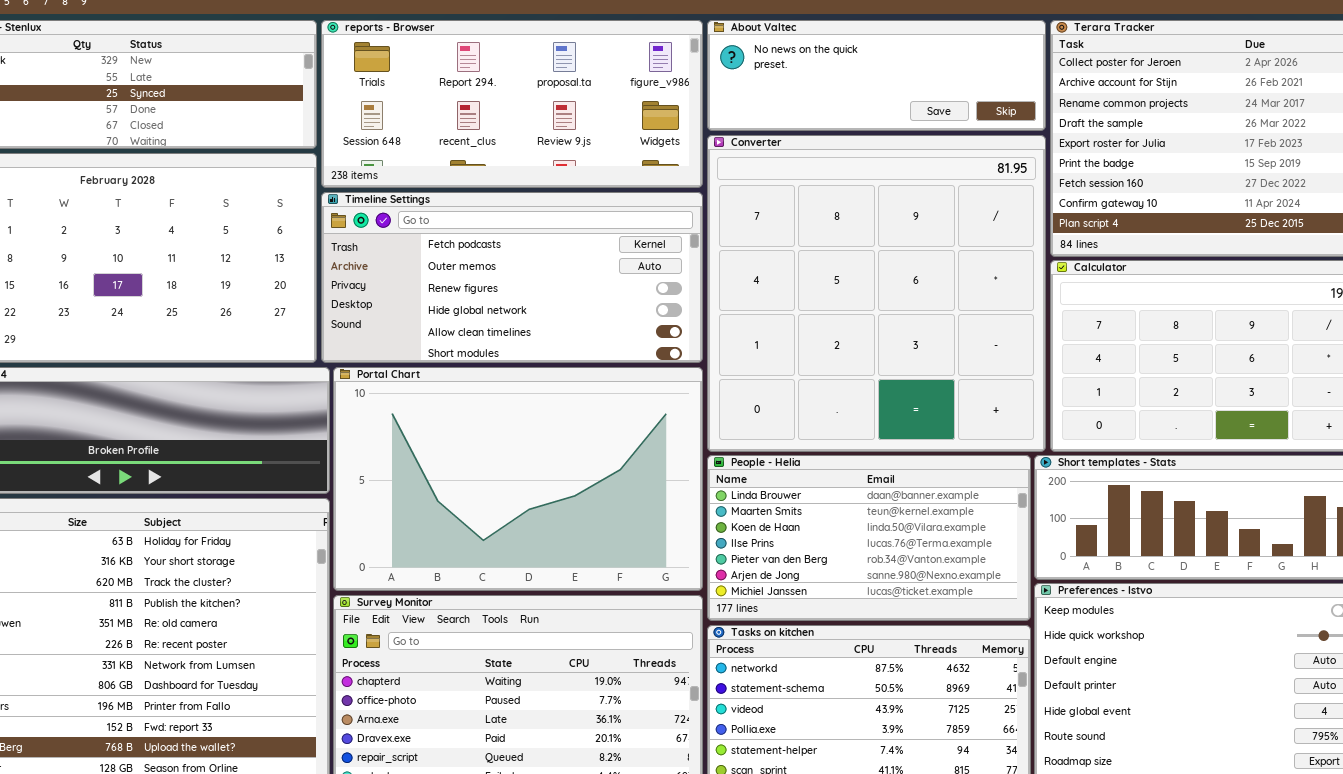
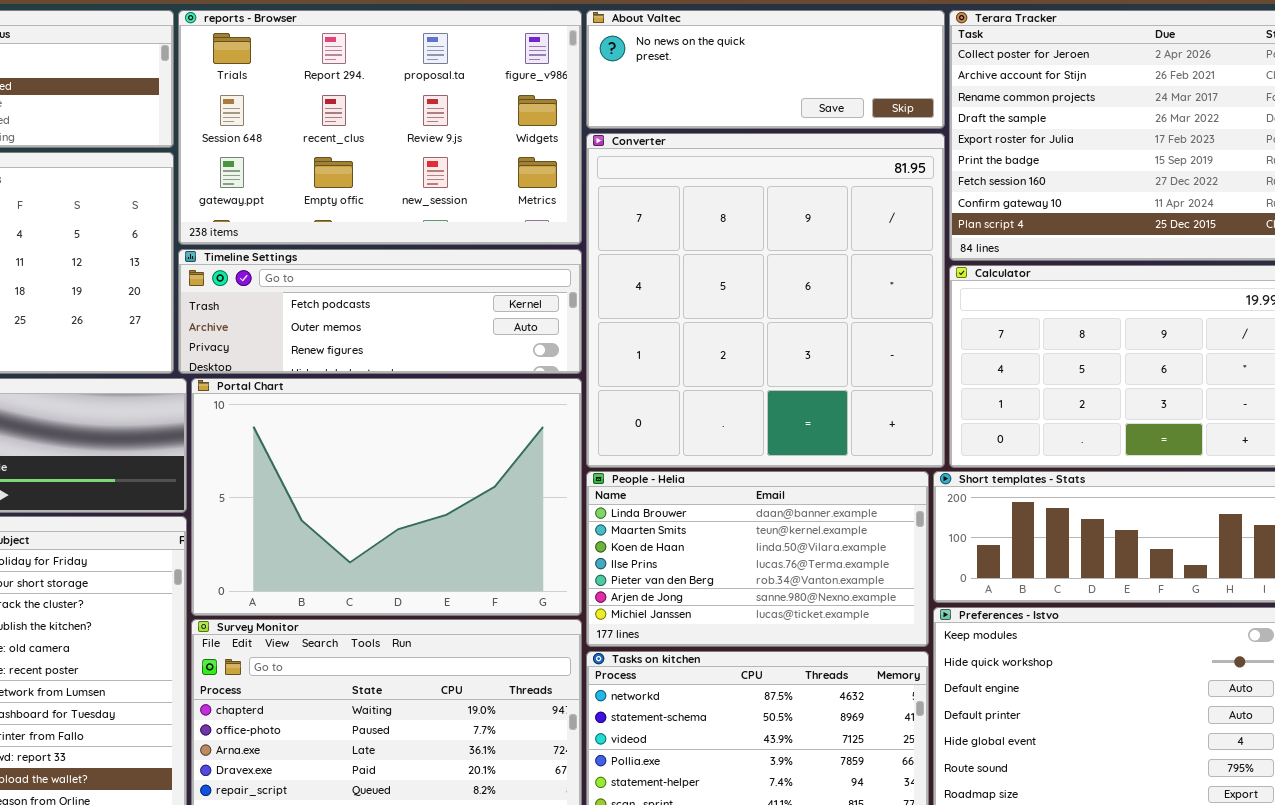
reports - Browser: [321,20,703,188] -> [178,10,582,245], resized
Timeline Settings: [321,192,703,363] -> [178,249,582,374], resized

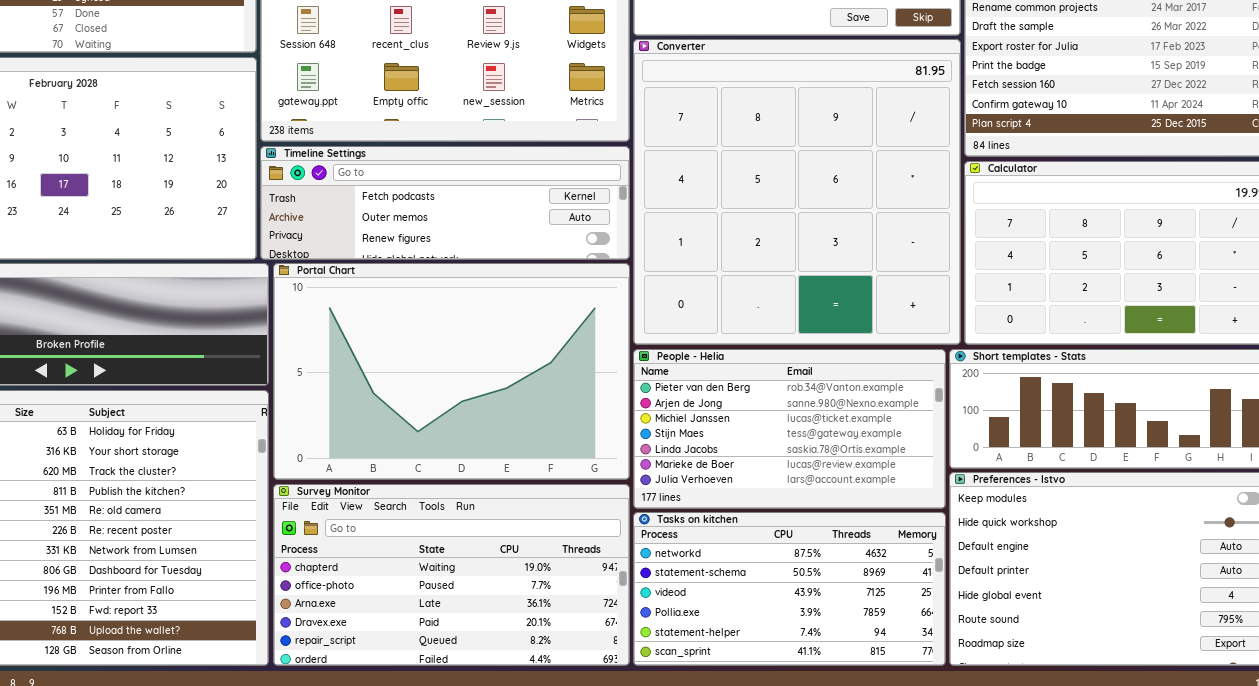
People - Helia: [586,471,929,647] -> [633,349,946,509], scrolled down 4 rows

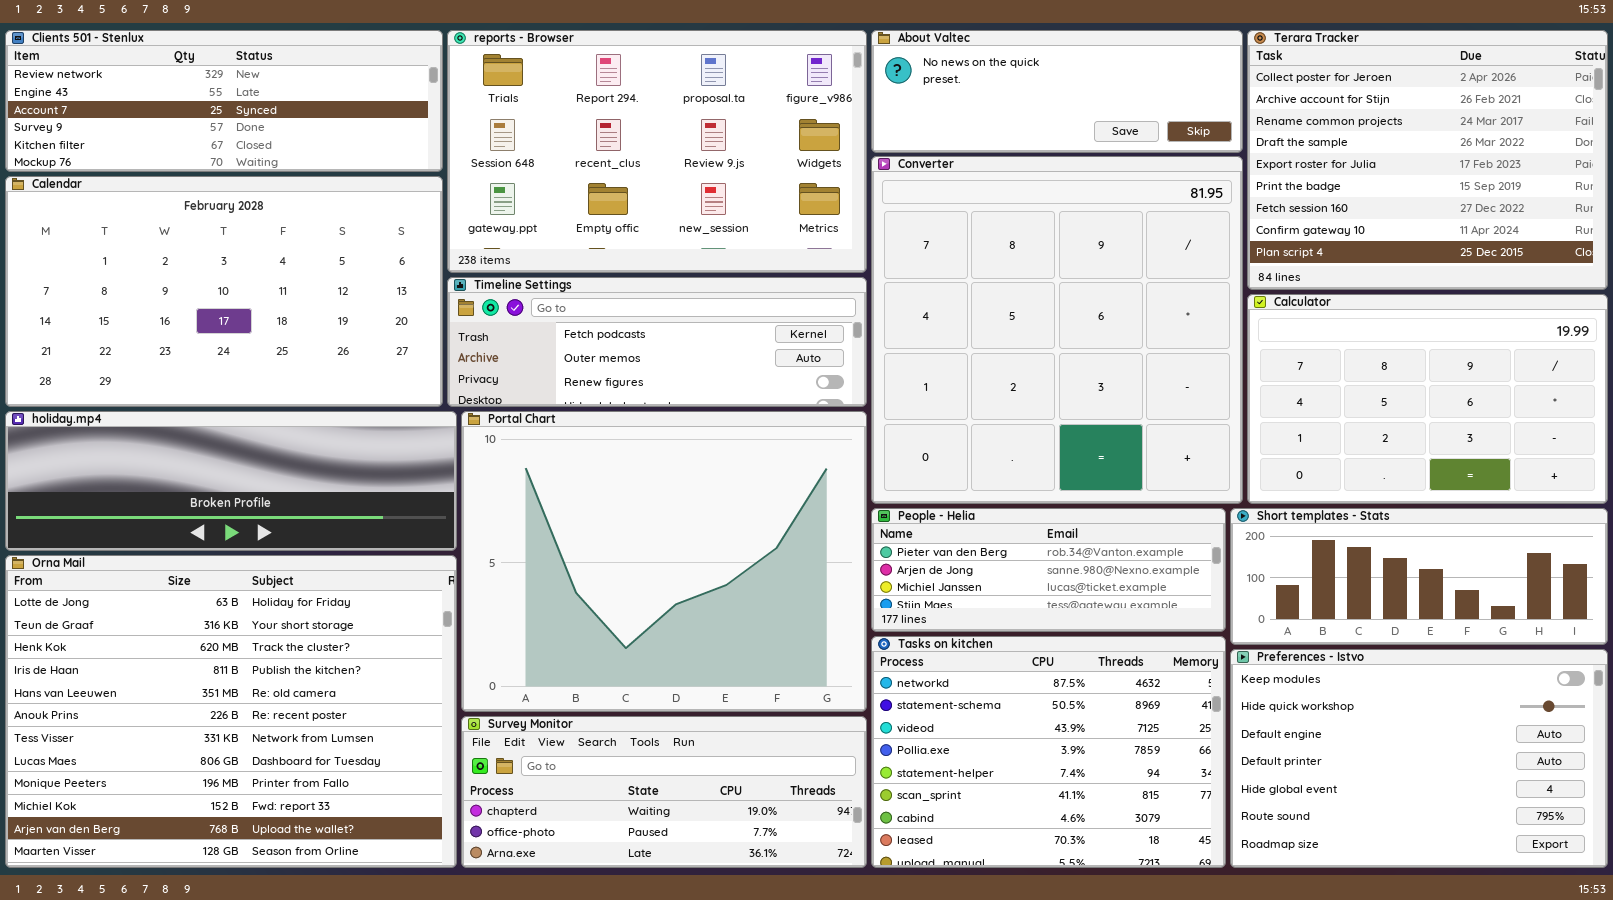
Portal Chart: [273,263,630,480] -> [461,411,867,712], resized
People - Helia: [633,349,946,509] -> [871,508,1226,632], resized
Survey Monitor: [273,484,630,666] -> [461,716,867,868], resized
Tasks on kitchen: [633,512,946,666] -> [871,636,1226,868], resized

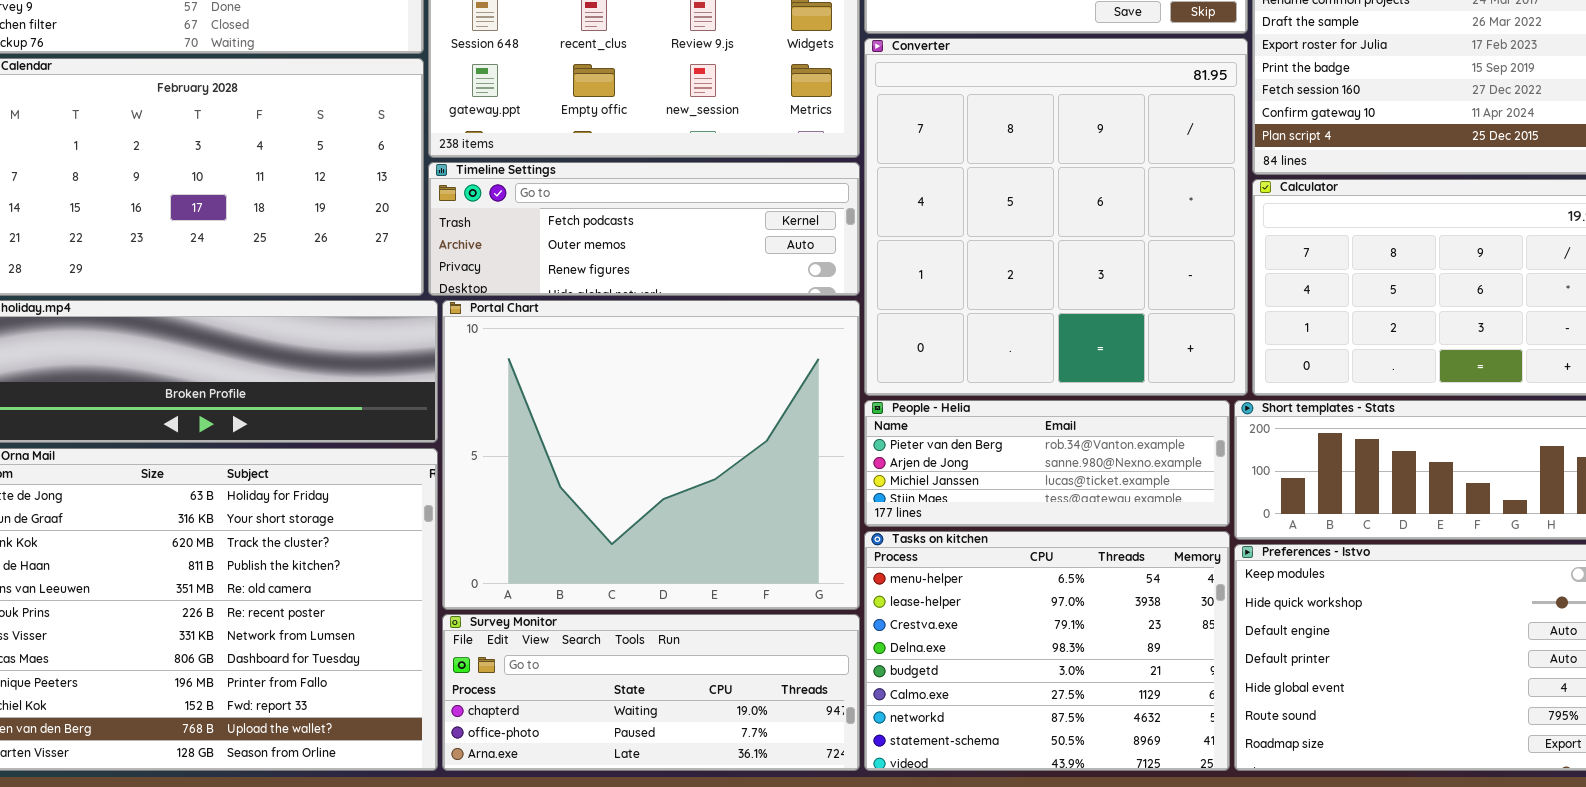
Tasks on kitchen: [871,636,1226,868] -> [864,531,1230,771], scrolled up 6 rows

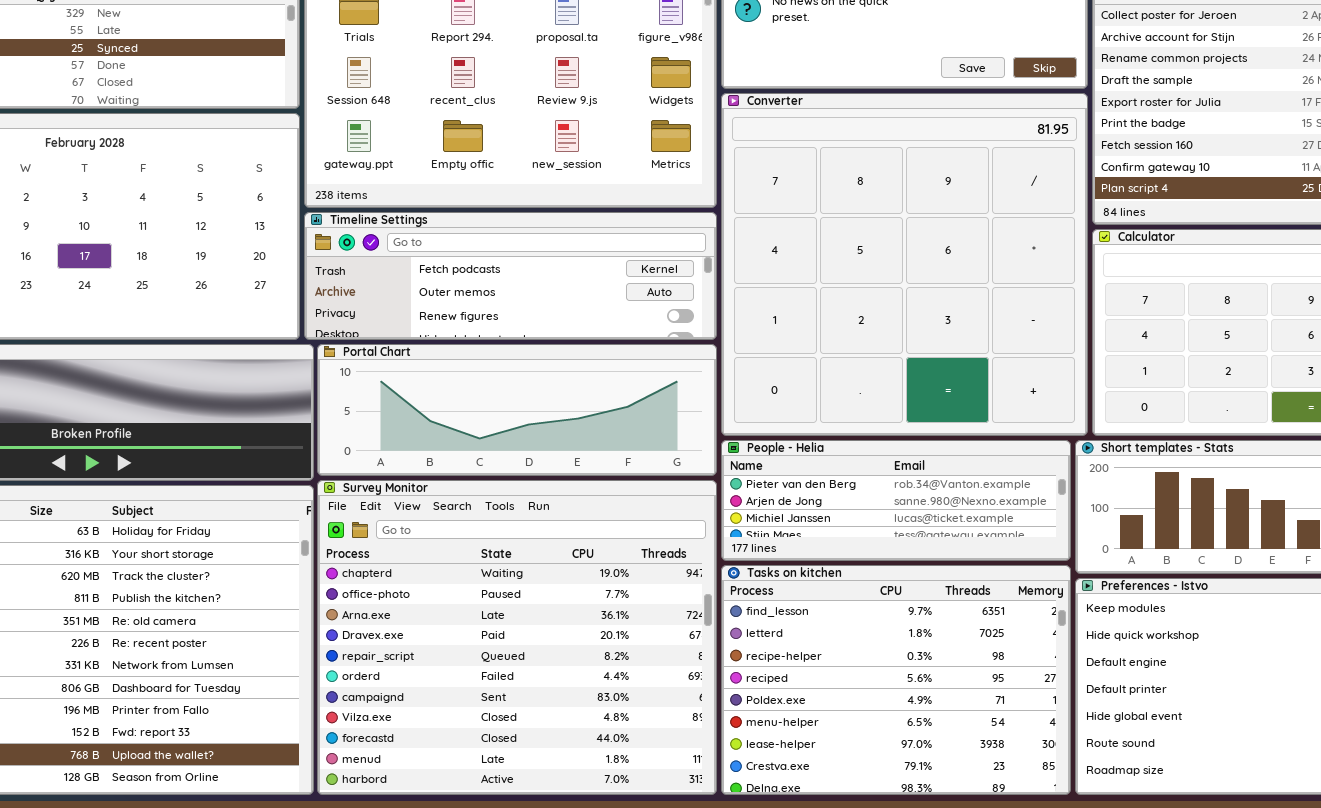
Portal Chart: [442,300,860,610] -> [317,344,717,476], resized
Tasks on kitchen: [864,531,1230,771] -> [721,565,1071,795], scrolled up 5 rows
Survey Monitor: [442,614,860,771] -> [317,480,717,795], resized

